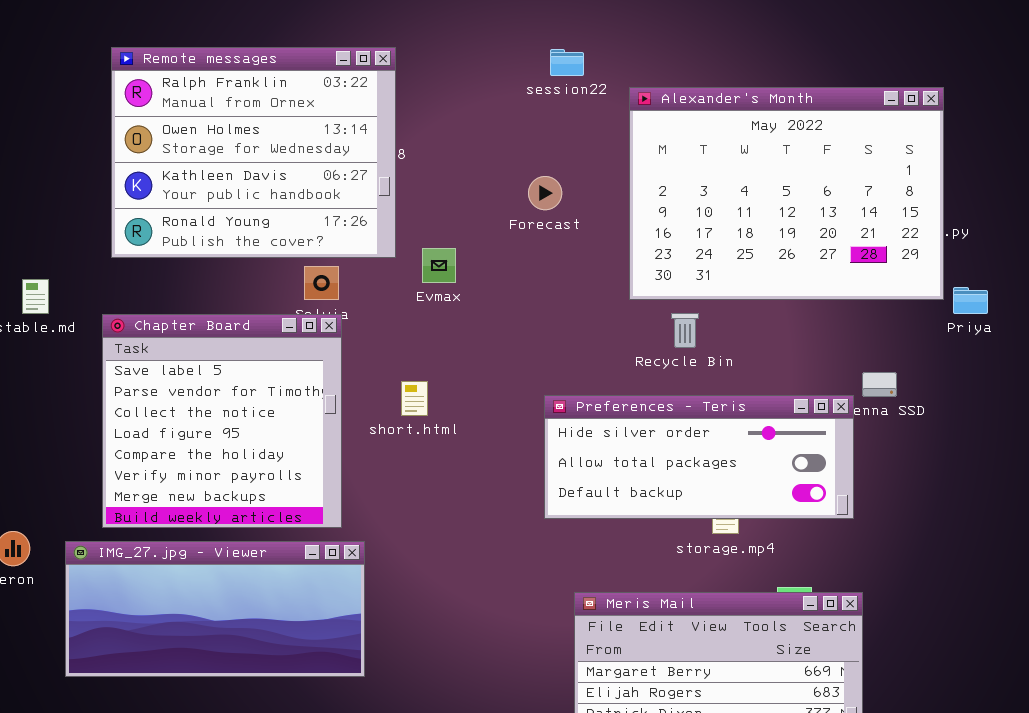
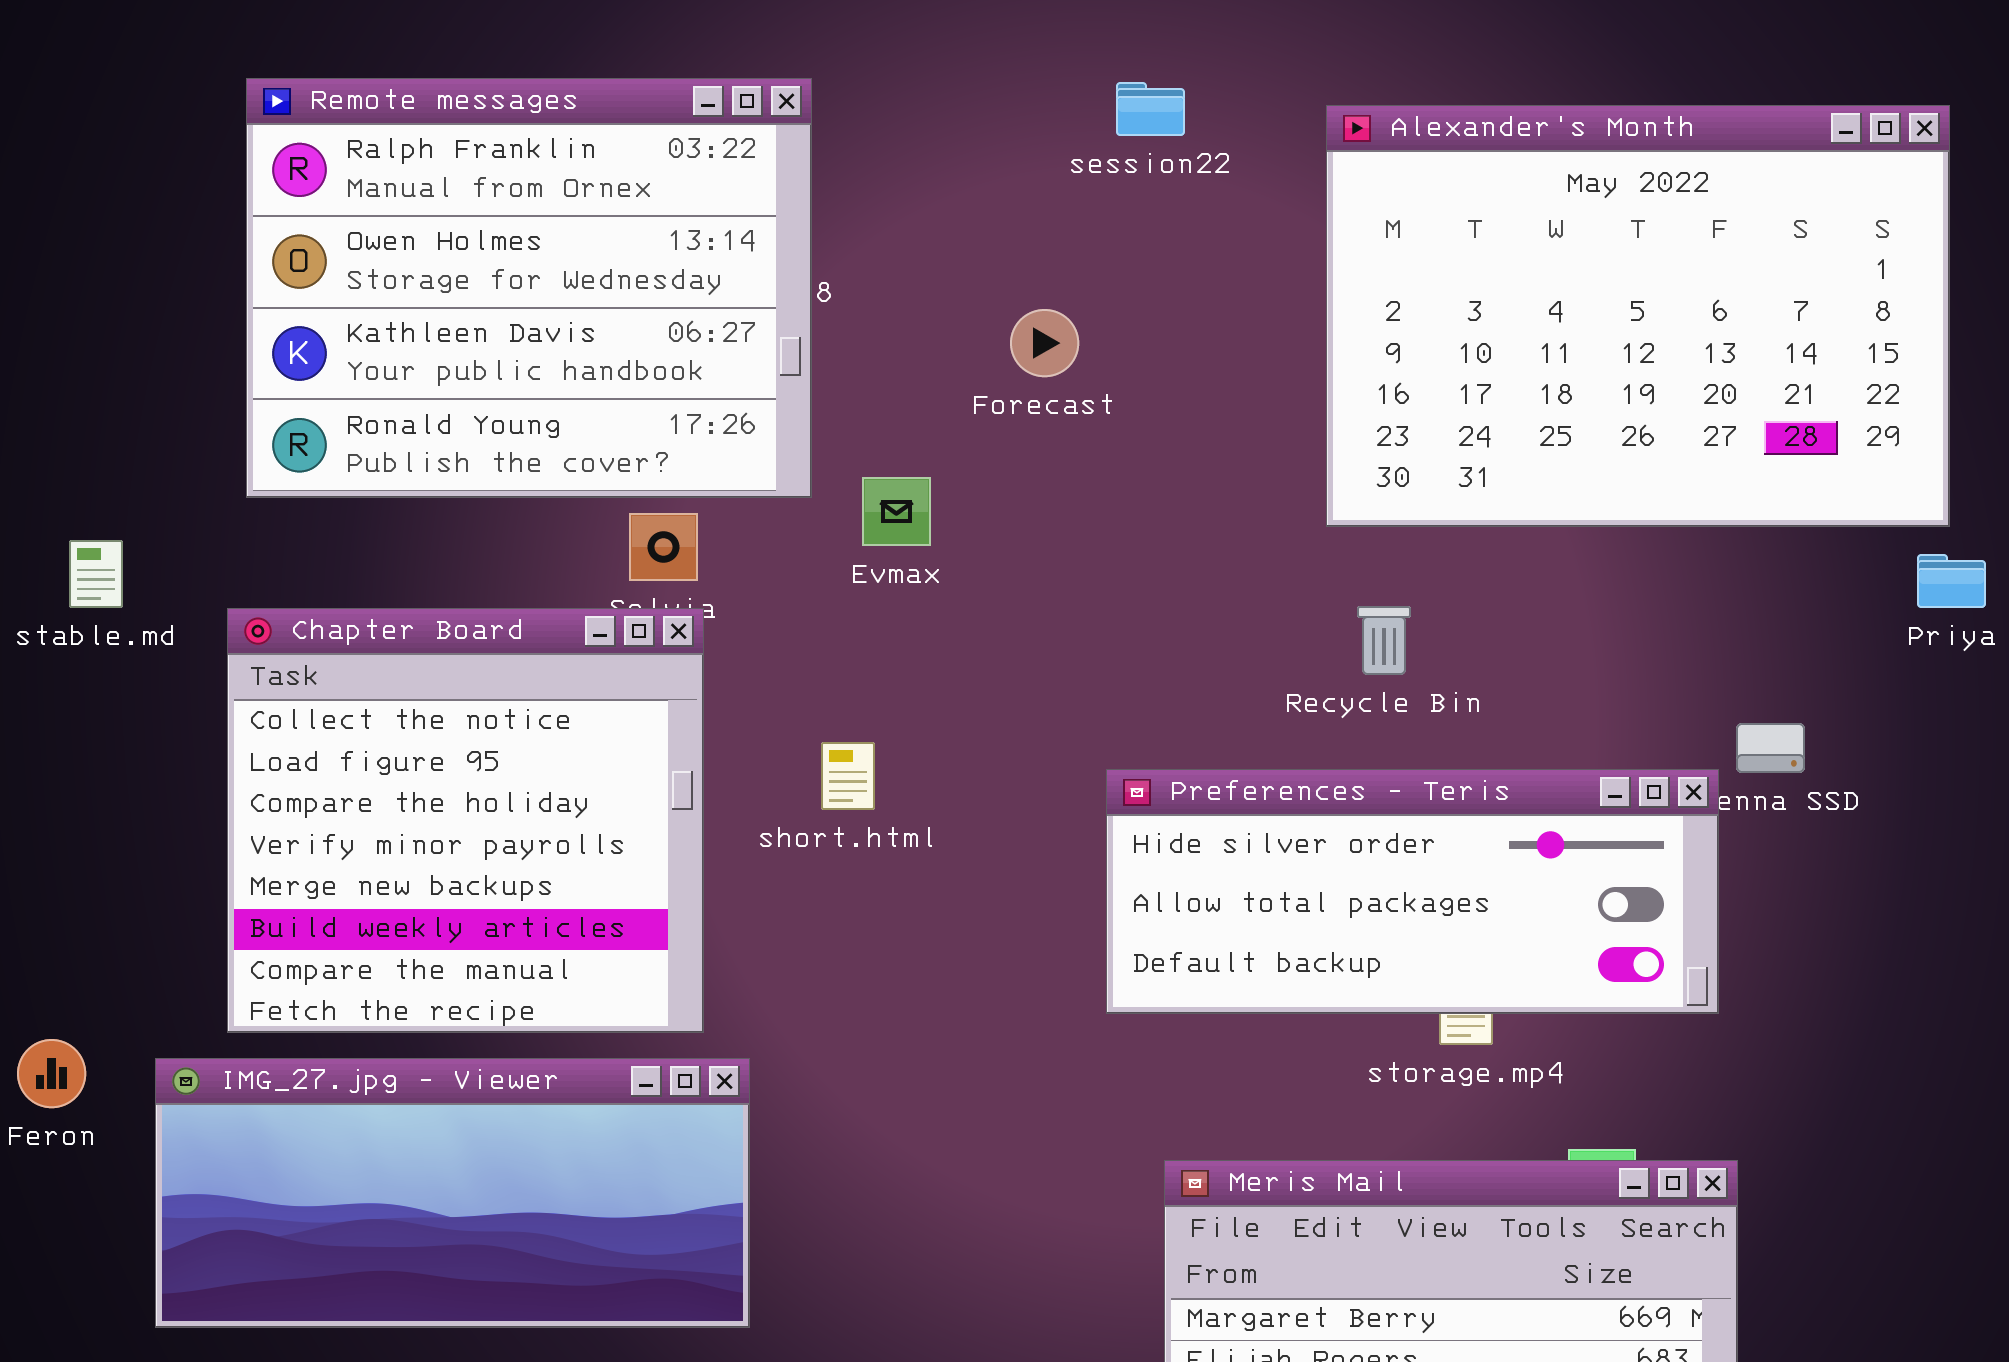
Alexander's Month: [629,87,944,300] -> [1326,105,1950,527], moved
Forecast: [528,176,562,210] -> [1010,309,1079,377], moved
Chapter Board: [102,314,342,528] -> [227,608,704,1033], scrolled down 2 rows

